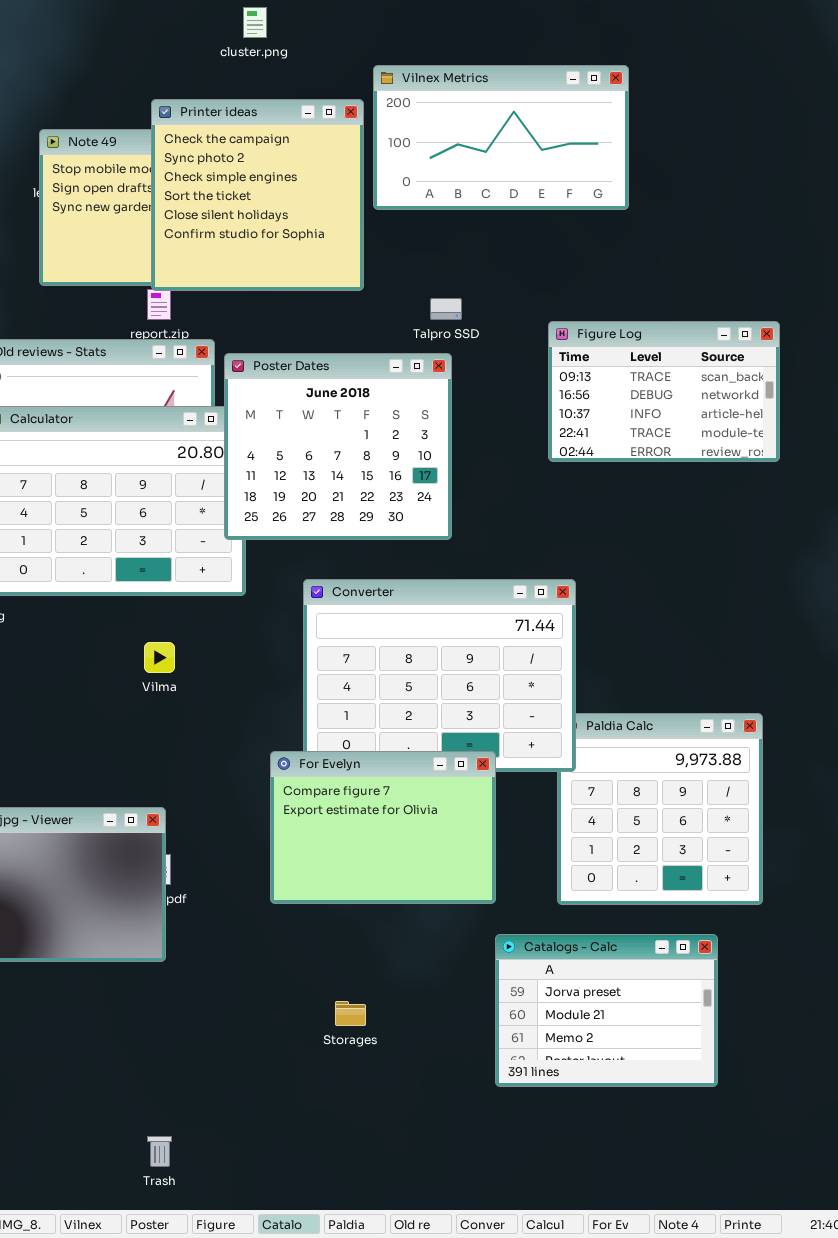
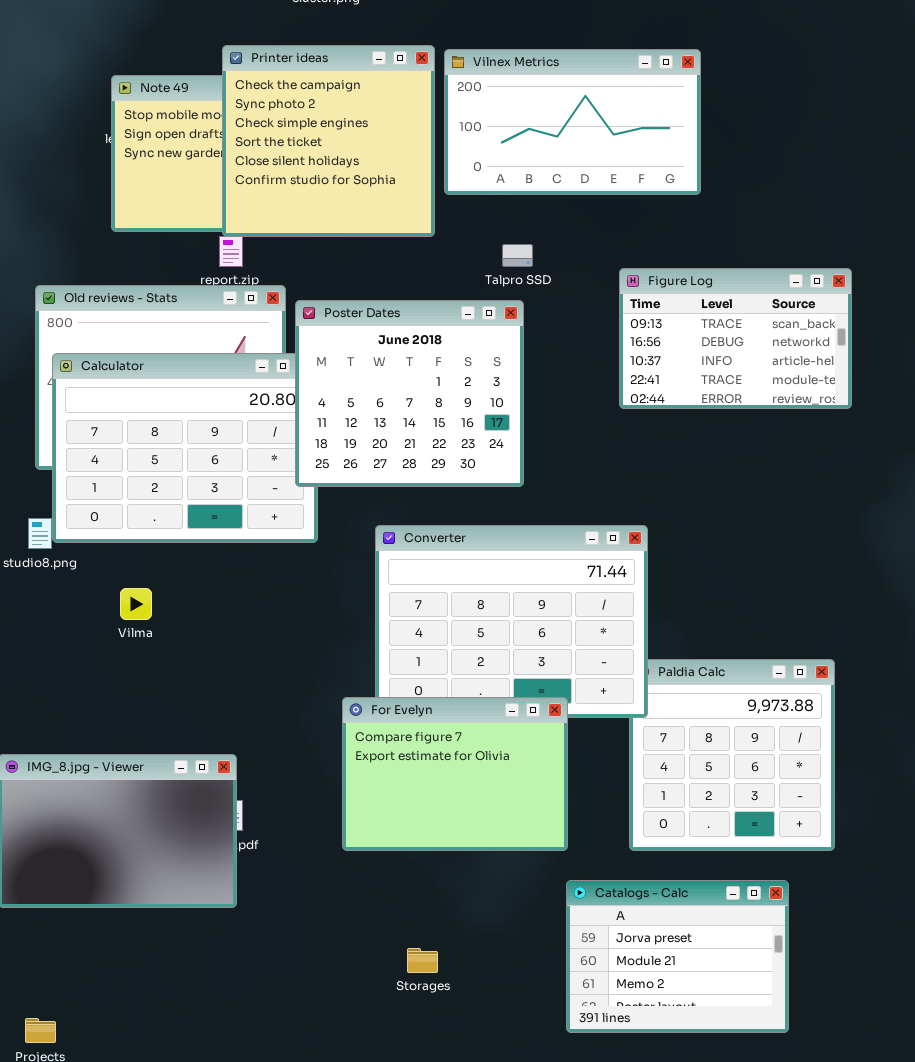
Vilnex Metrics: [373,65,629,210] -> [444,49,701,195], moved
Vilma: [144,642,175,673] -> [120,588,152,620], moved

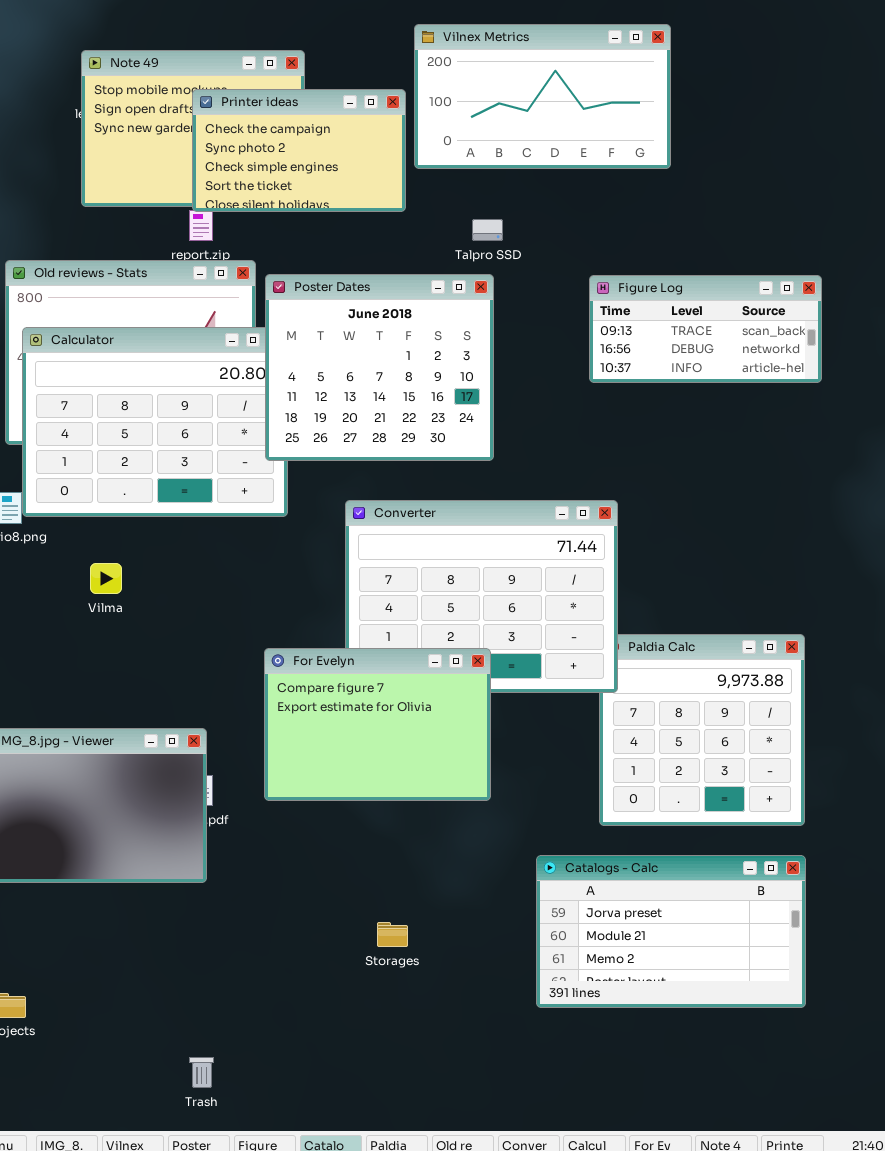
Printer ideas: [222,45,435,237] -> [192,89,406,212], resized
Figure Log: [619,268,852,409] -> [589,275,822,383], resized
For Evelyn: [342,697,568,851] -> [264,648,491,801], moved
Catalogs - Calc: [566,880,789,1033] -> [536,855,806,1008], resized

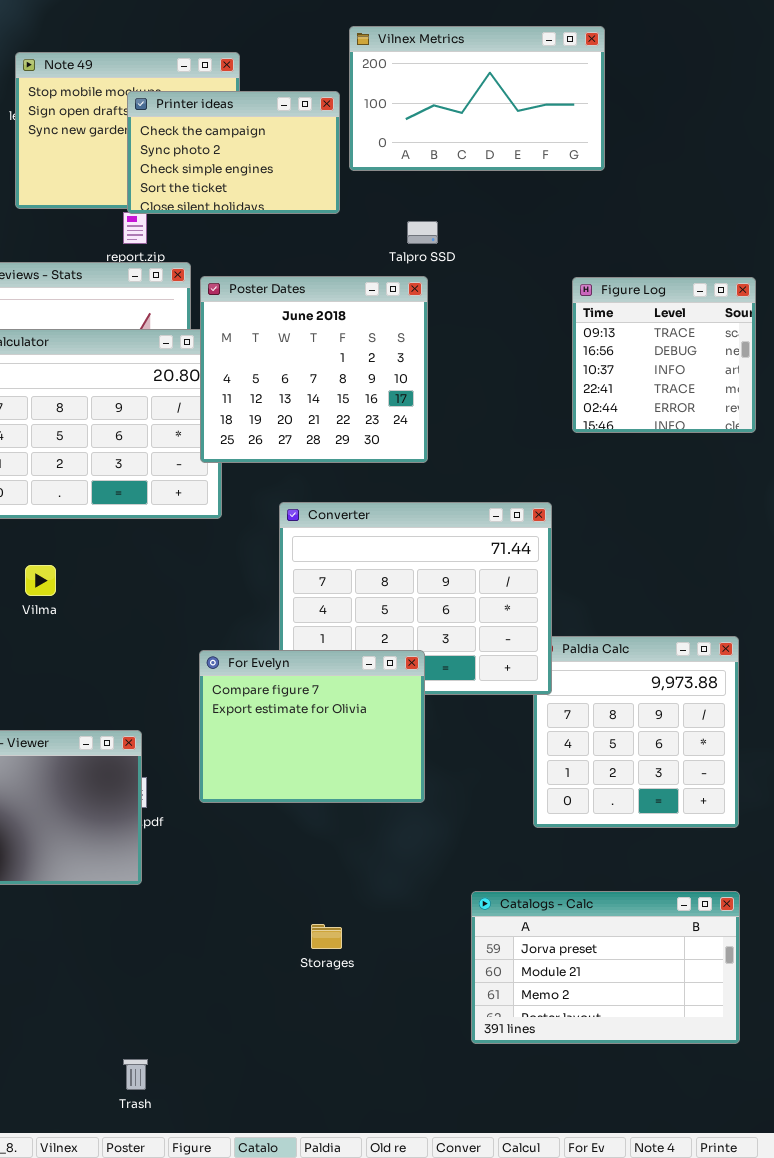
Figure Log: [589,275,822,383] -> [572,277,756,433], resized
Catalogs - Calc: [536,855,806,1008] -> [471,891,740,1044], moved

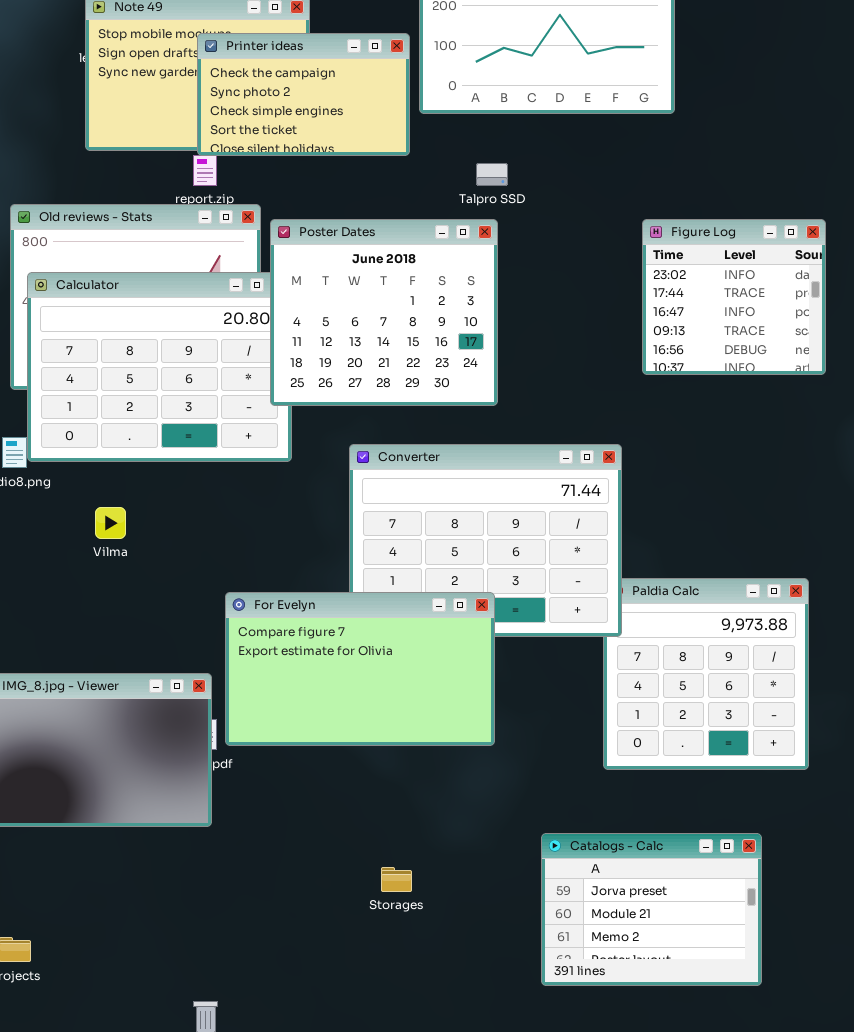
Figure Log: [572,277,756,433] -> [642,219,826,375], scrolled up 3 rows
For Evelyn: [199,650,425,803] -> [225,592,495,746], resized
Catalogs - Calc: [471,891,740,1044] -> [541,833,762,986], resized

